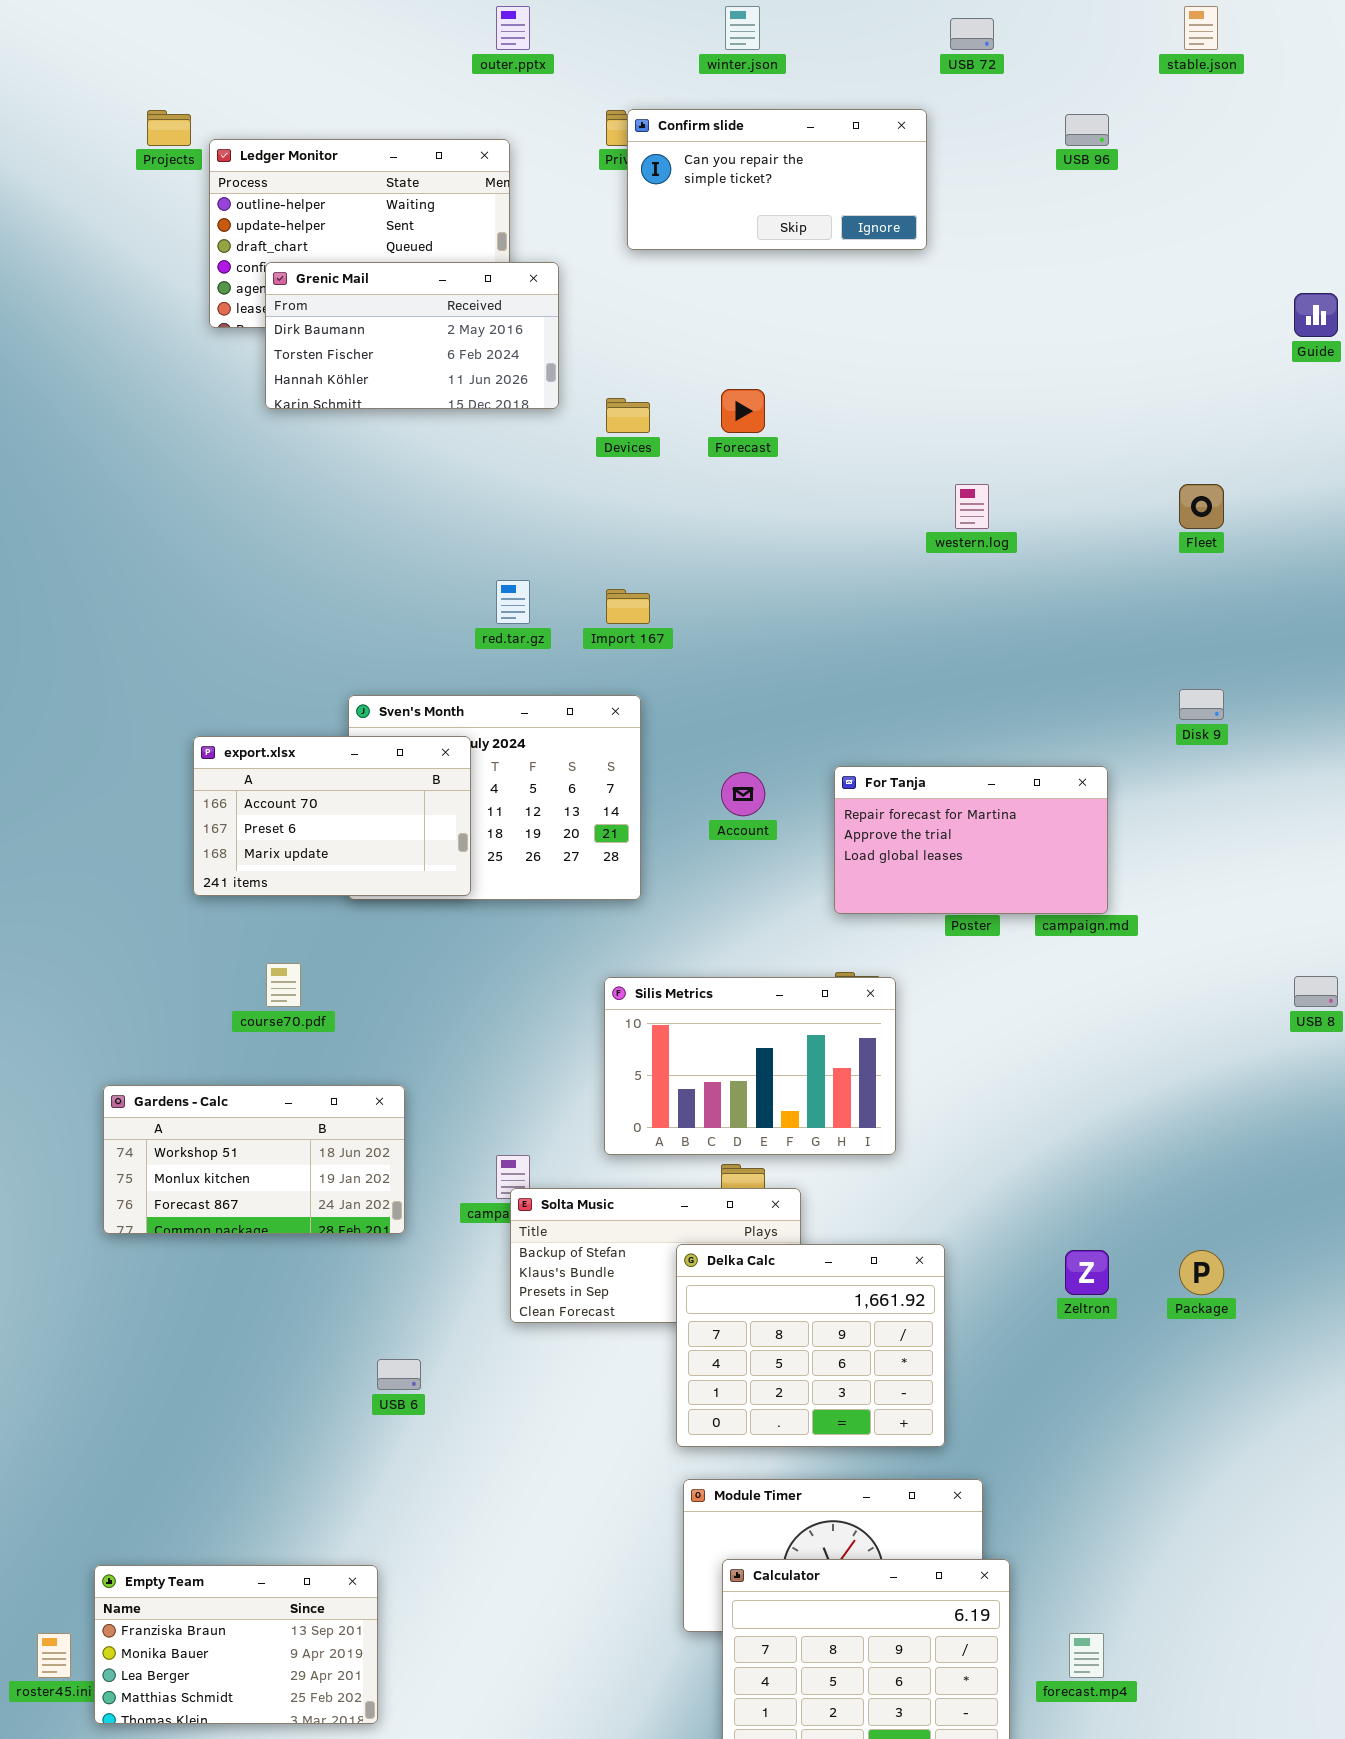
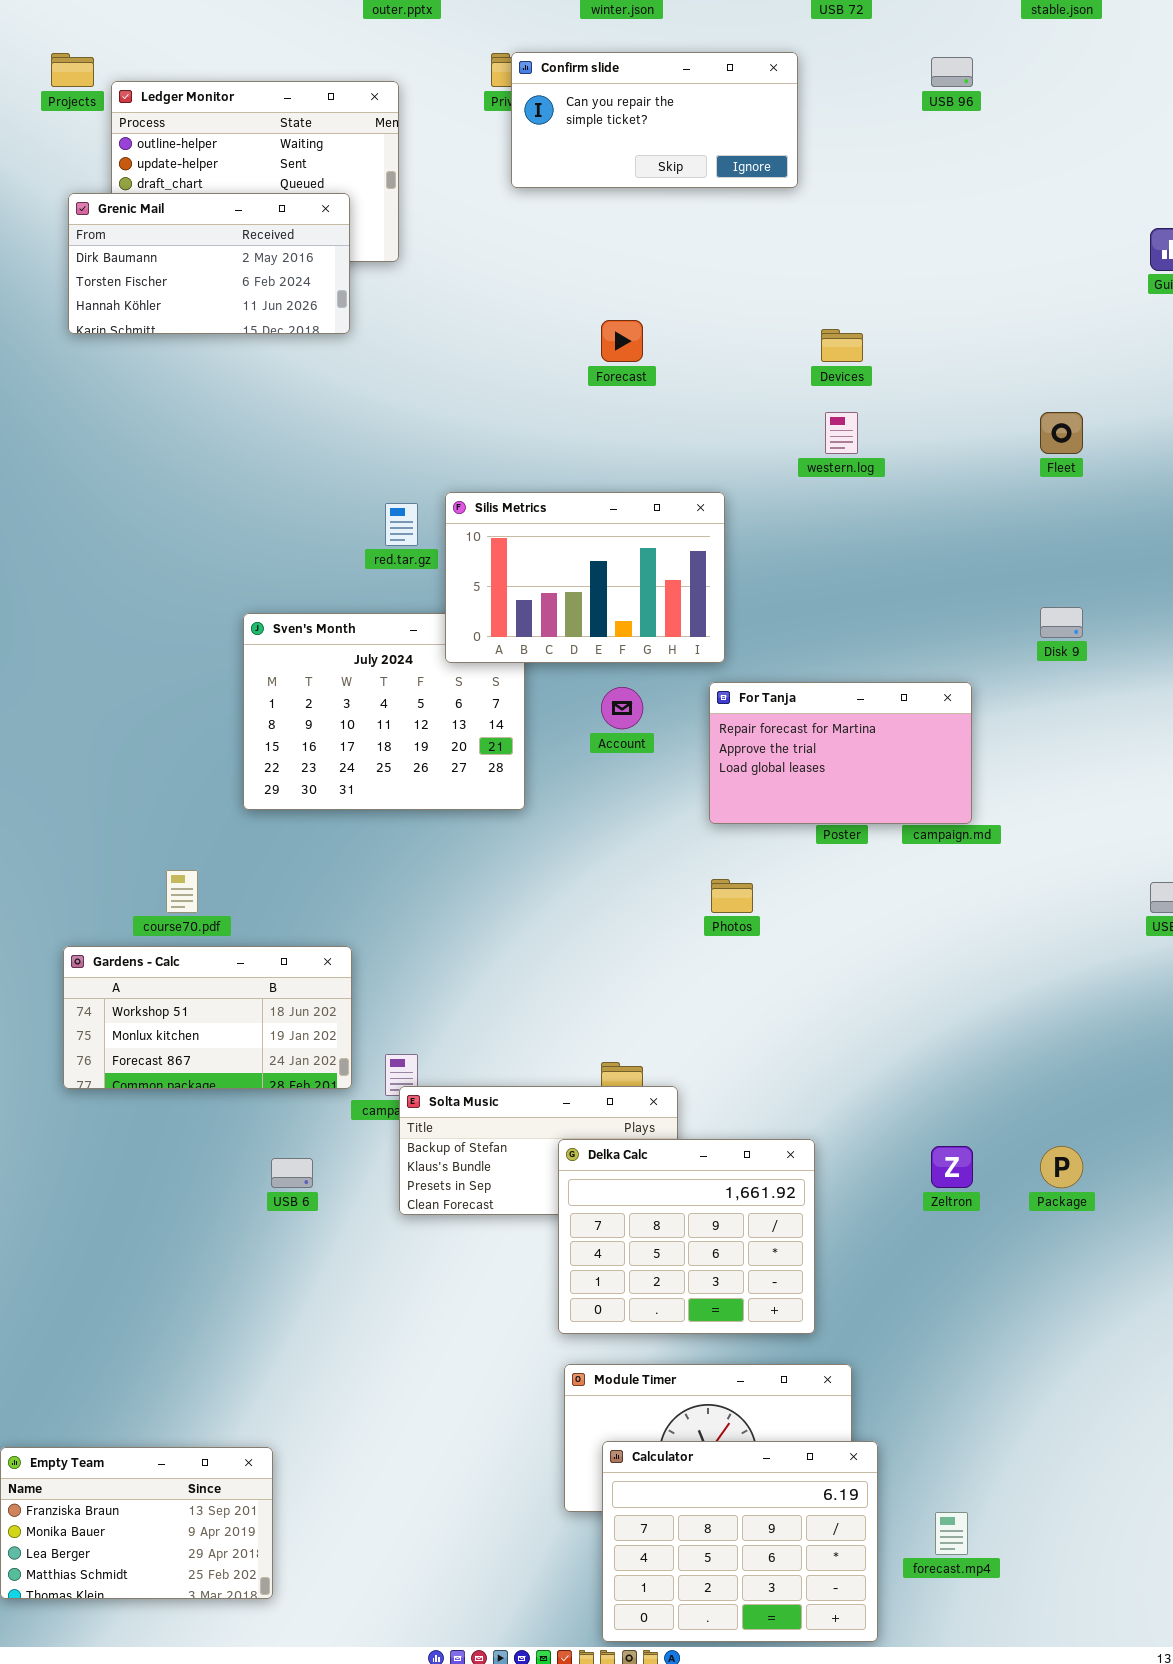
Grenic Mail: [265,262,559,409] -> [68,193,350,334], moved
Devices: [606,398,650,433] -> [821,329,863,362], moved
export.xlsx: [193,736,471,896] -> none, closed
Silis Metrics: [604,977,896,1155] -> [445,492,725,663], moved
Gardens - Calc: [103,1085,405,1234] -> [63,946,352,1089], moved
USB 6: [377,1359,421,1390] -> [271,1158,313,1188], moved

